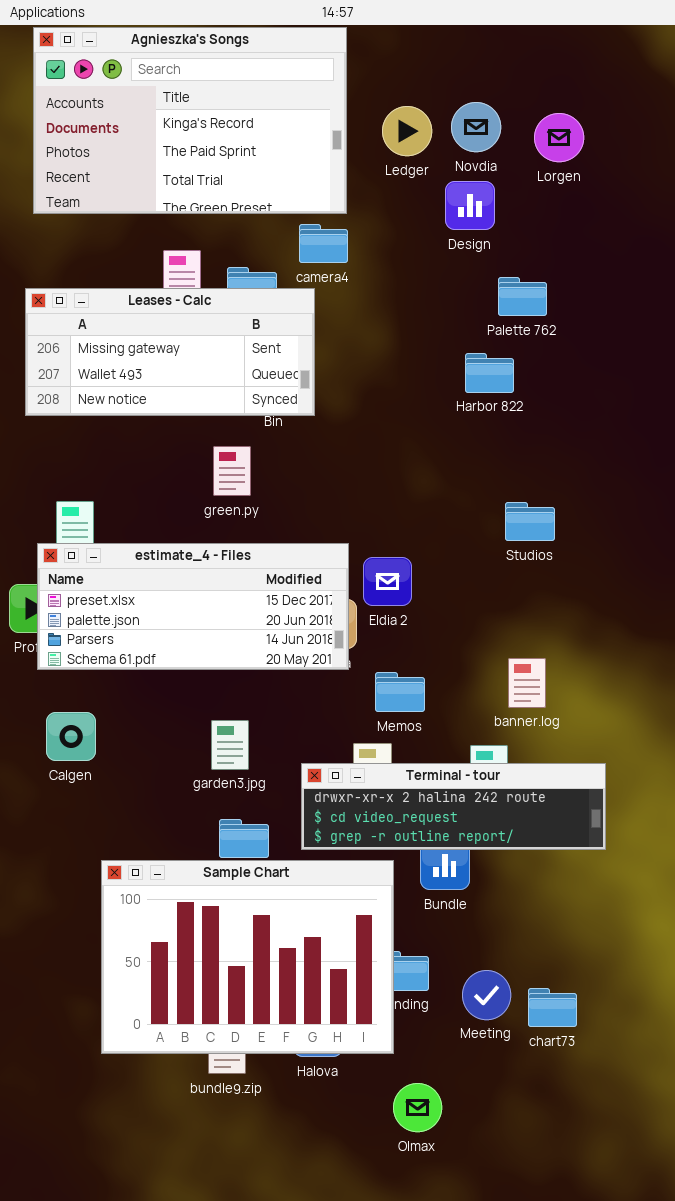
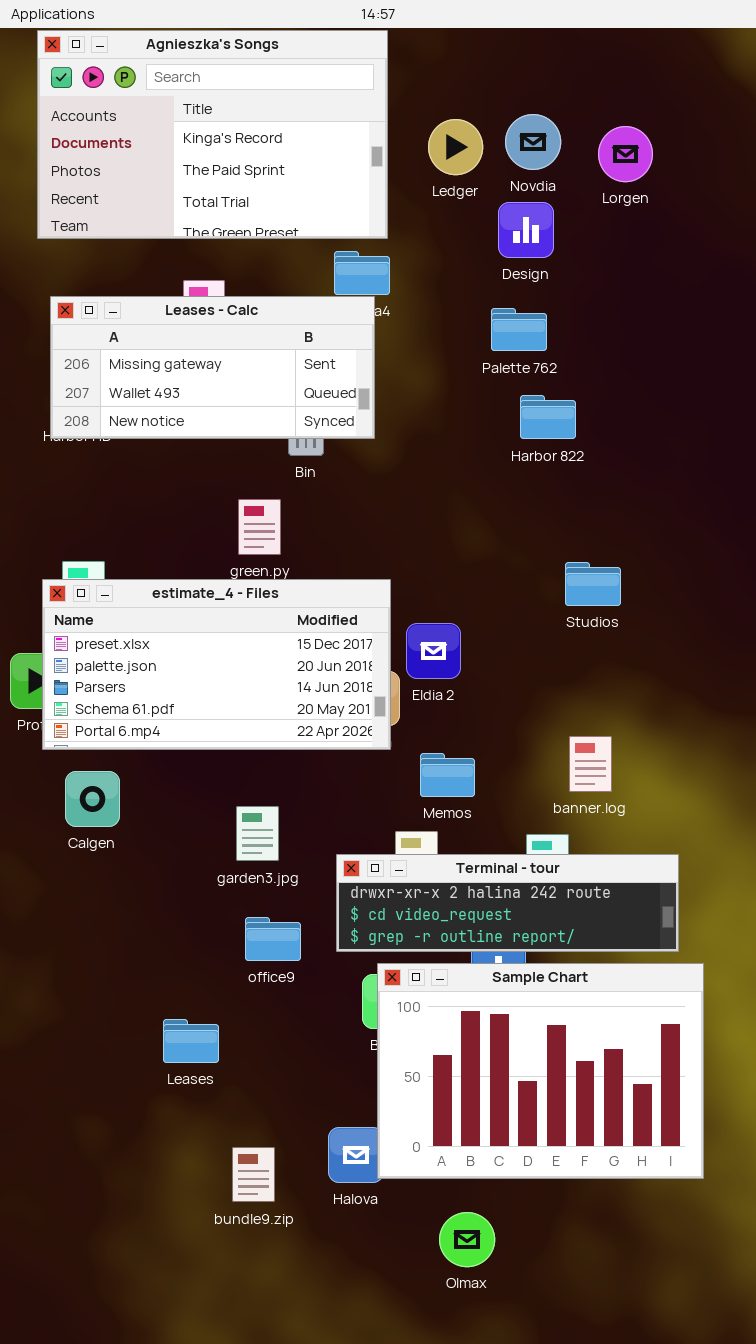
Palette 762: [498,277,547,316] -> [491,308,547,351], moved
Leases - Calc: [25,288,315,416] -> [50,296,375,439], moved
estimate_4 - Files: [37,543,349,670] -> [42,579,391,750], resized
Calgen: [46,712,96,761] -> [65,771,120,827], moved
Sample Chart: [101,860,394,1054] -> [377,963,704,1179], moved

